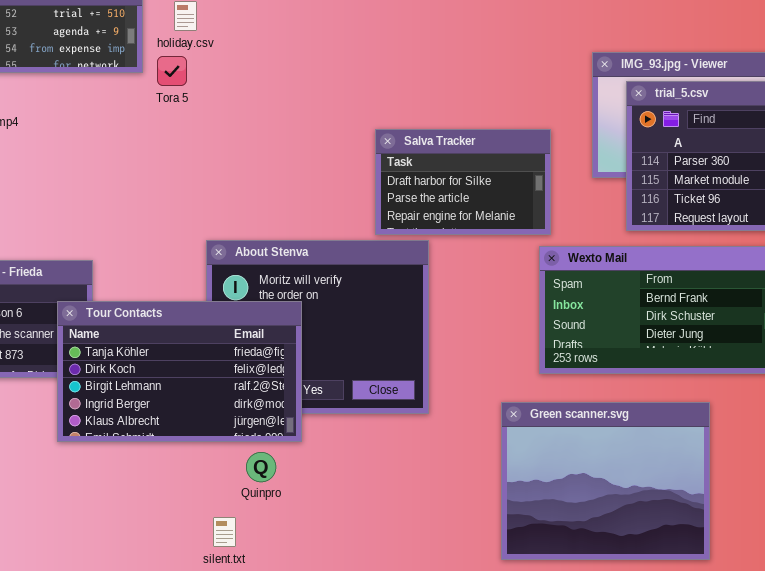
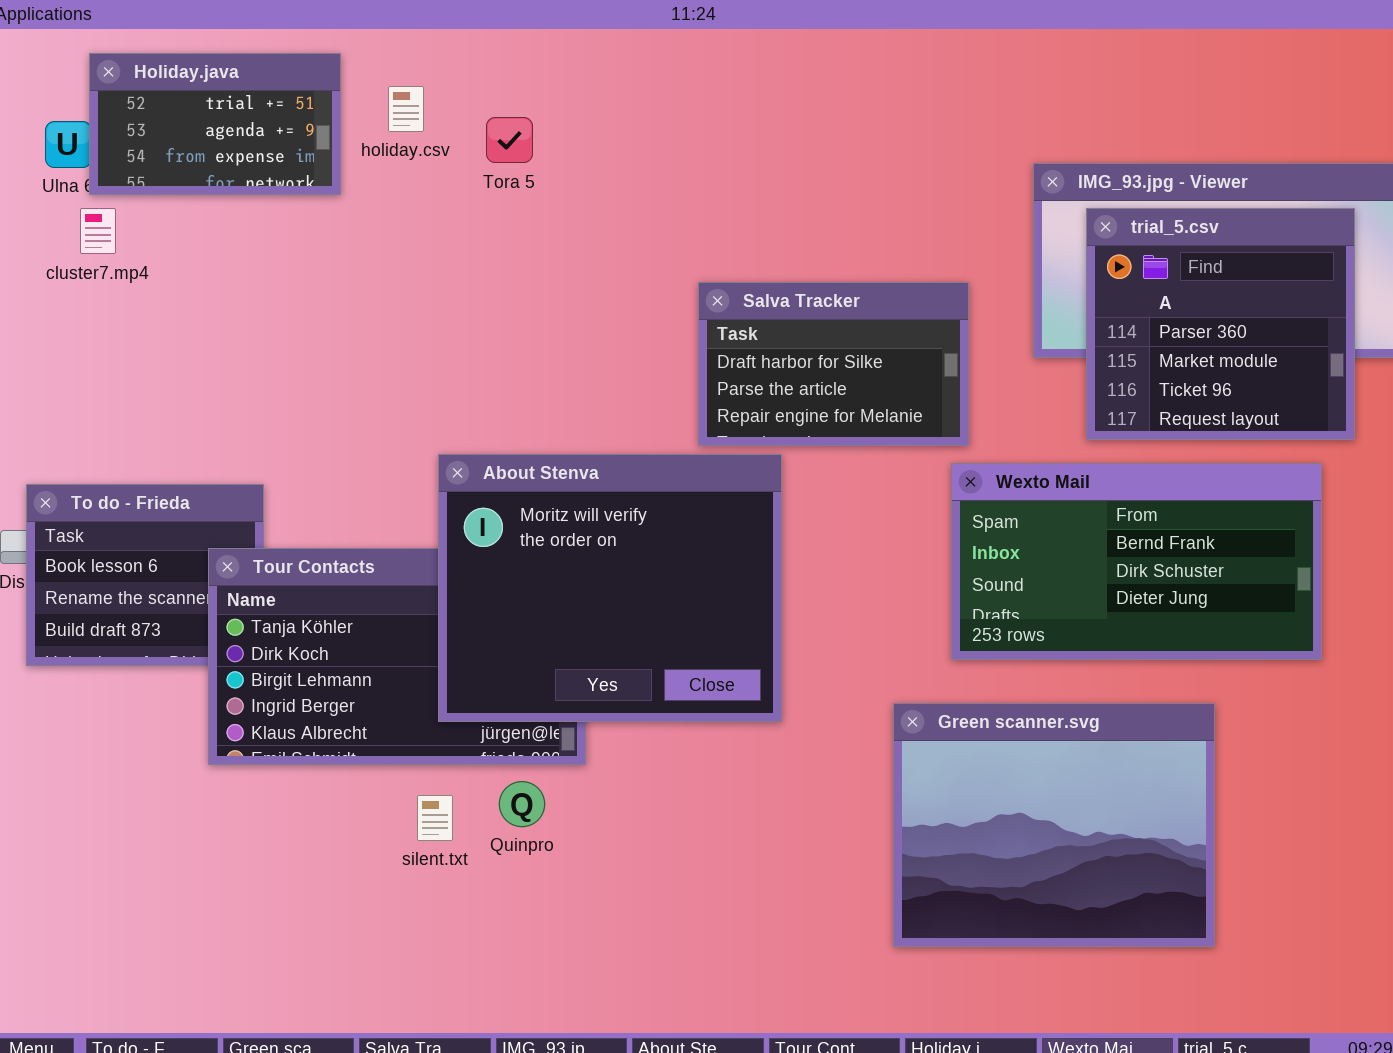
Tora 5: [157,56,187,86] -> [486,117,533,163], moved
About Stenva: [206,240,429,414] -> [438,454,782,722], raised
silent.txt: [213,517,236,547] -> [417,795,453,841], moved

